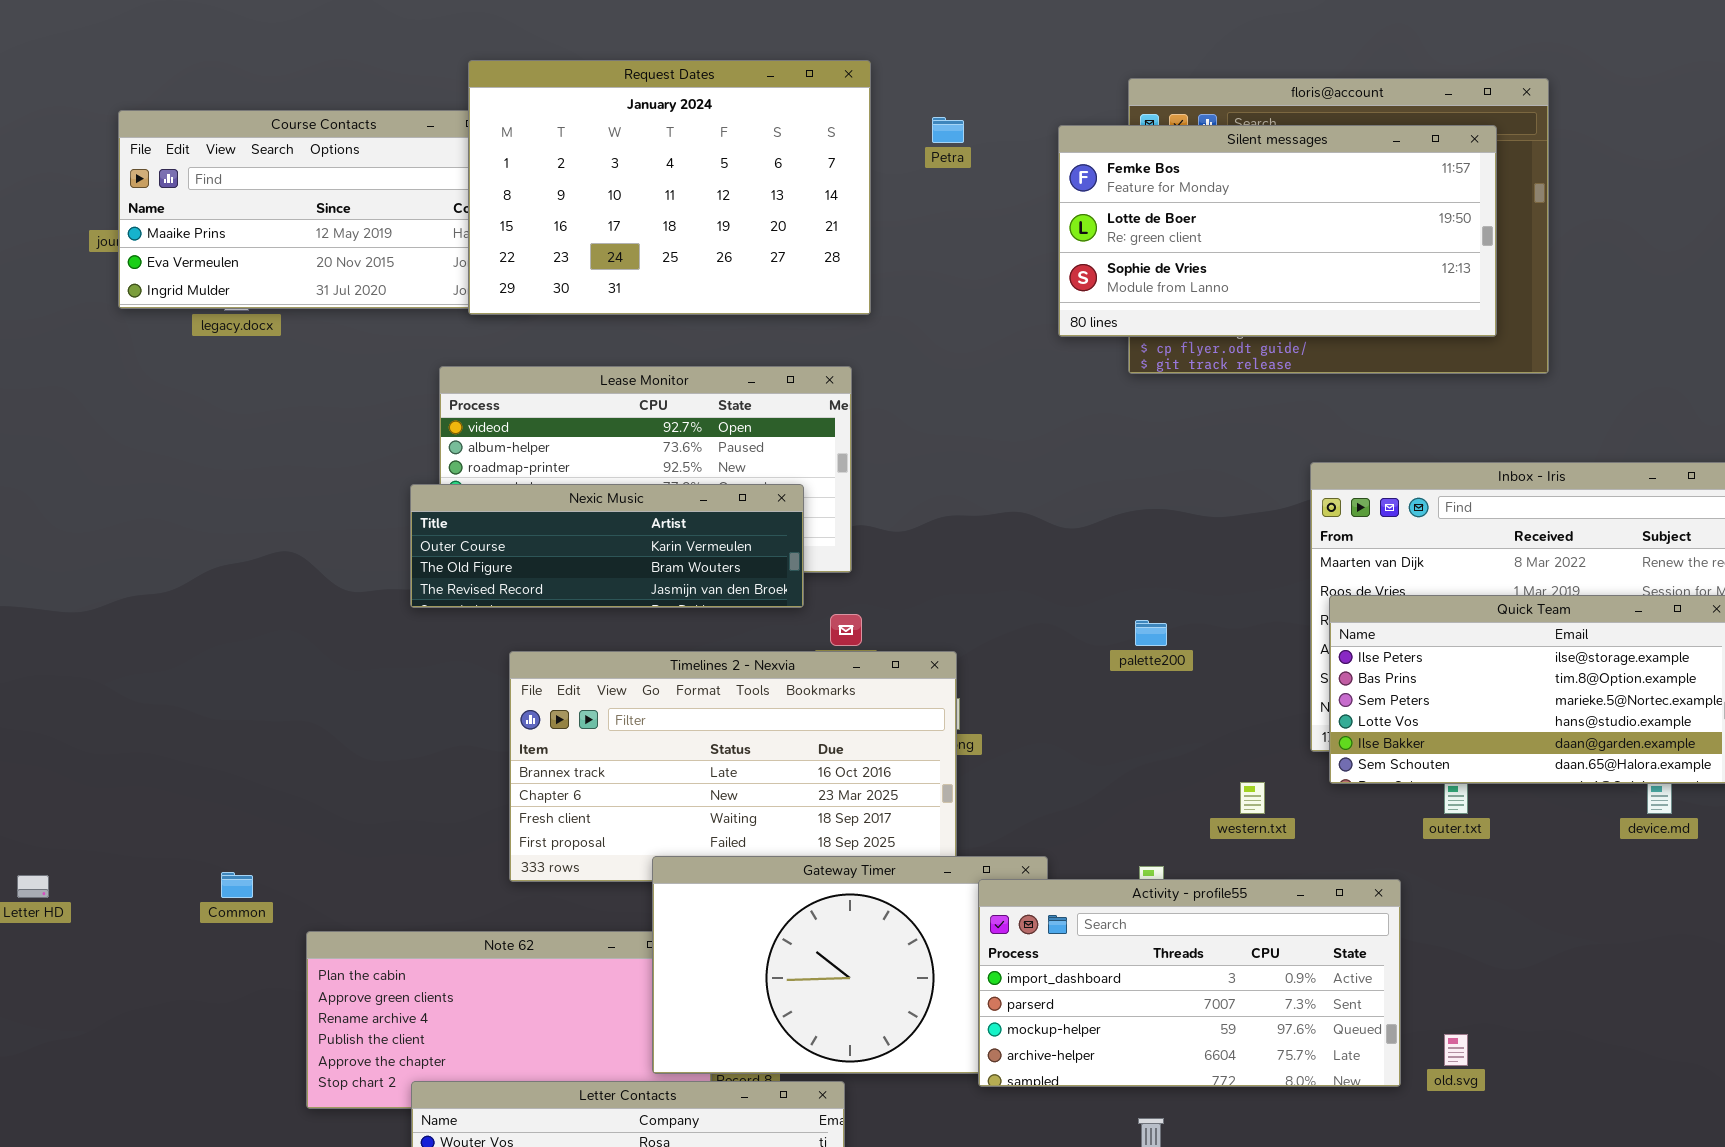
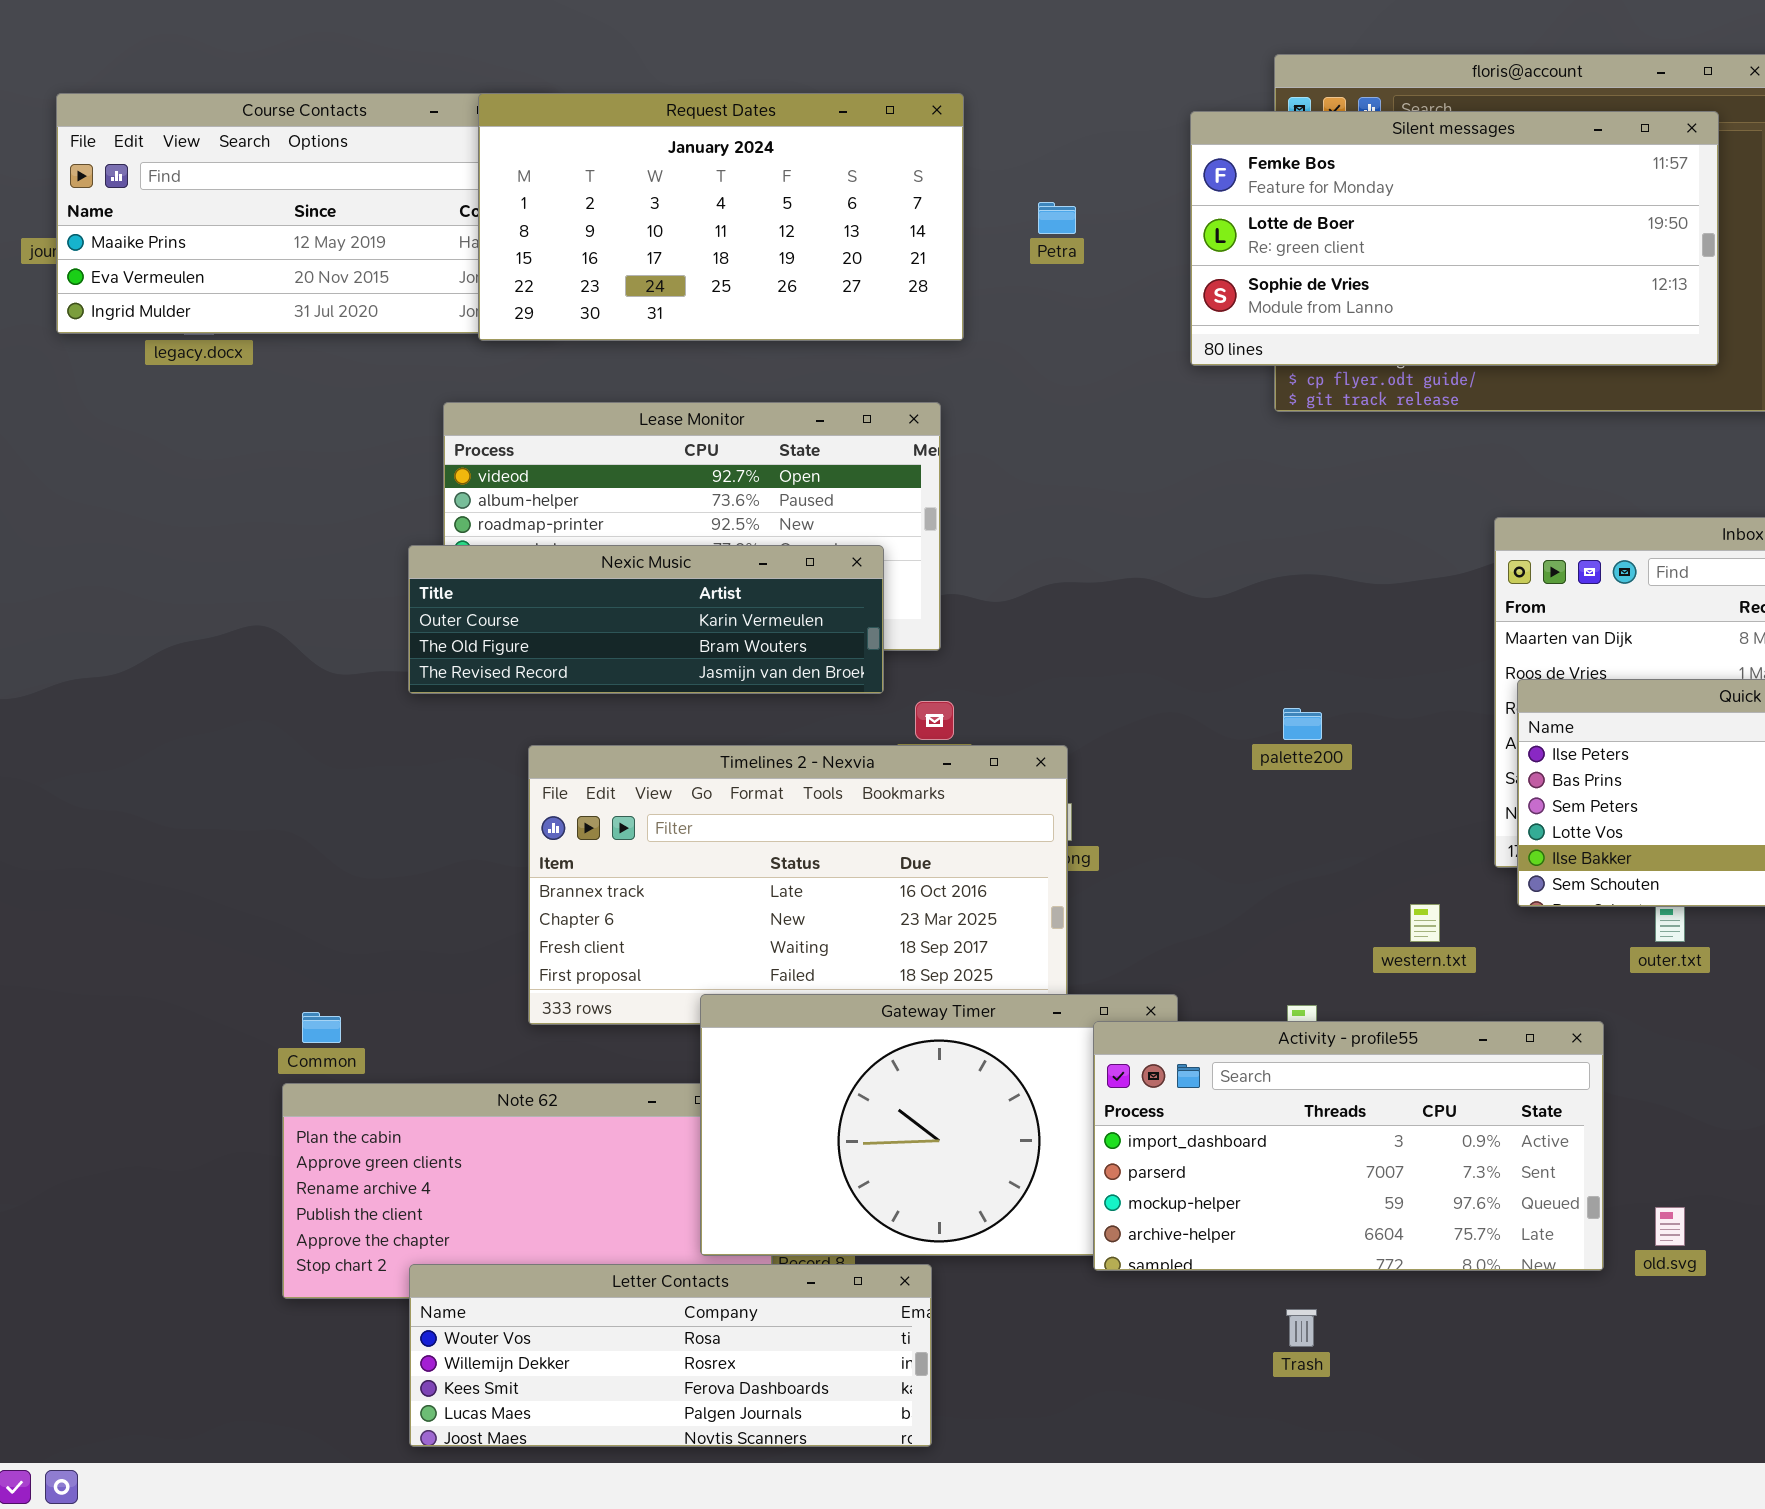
Request Dates: [468,60,871,315] -> [478,93,964,341], resized
Petra: [932,117,964,143] -> [1038,202,1076,234], moved
Common: [221,872,253,898] -> [302,1012,341,1043], moved

